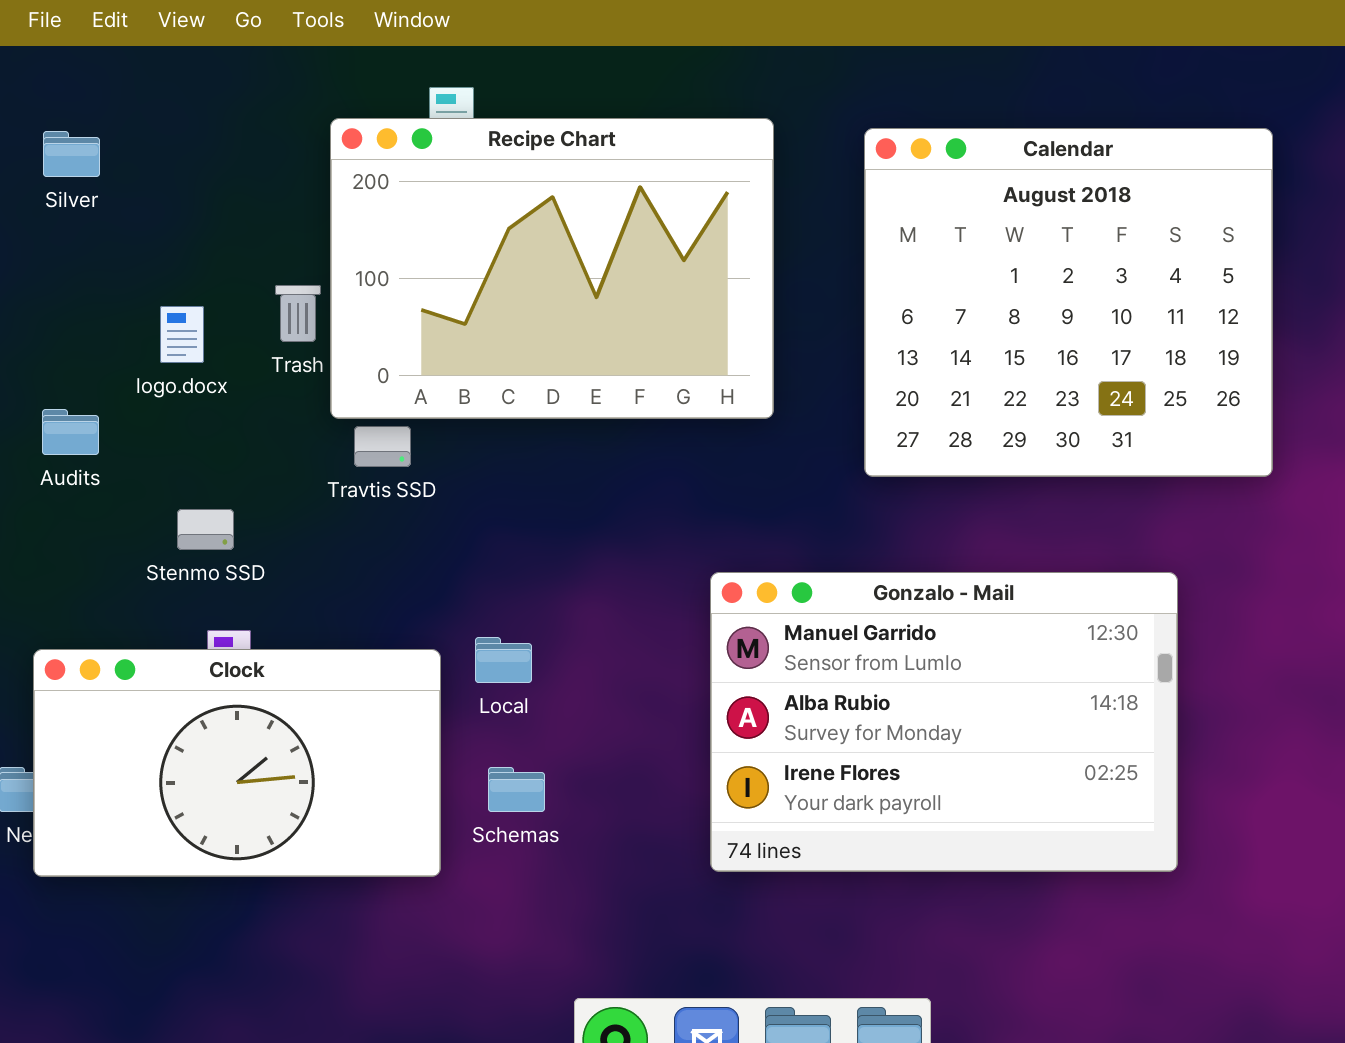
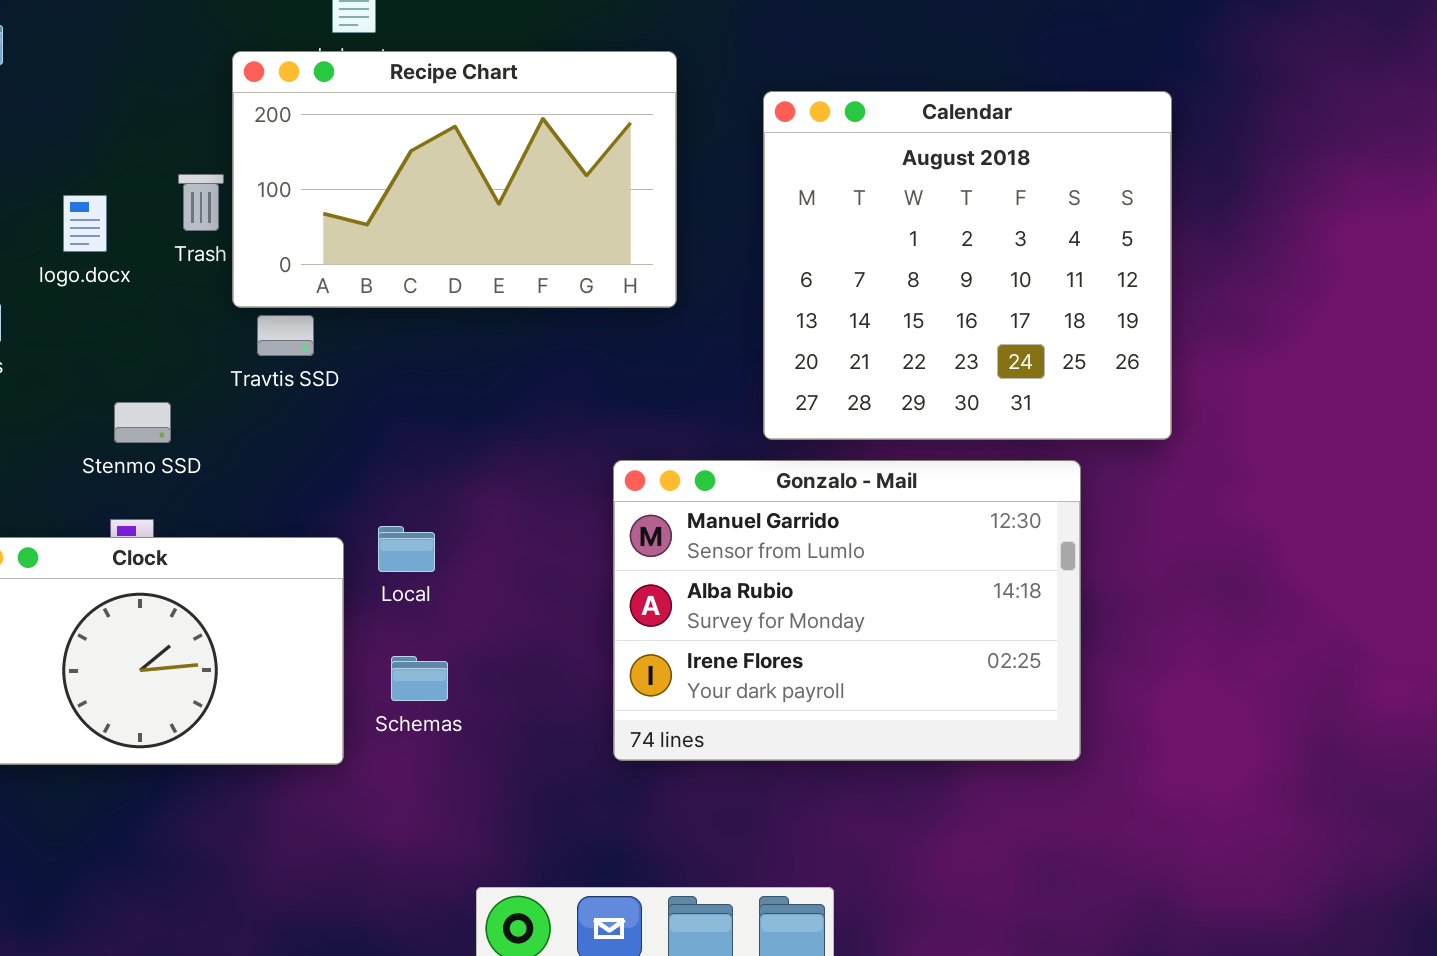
Recipe Chart: [330,118,774,419] -> [232,51,677,308], resized
Calendar: [864,128,1273,477] -> [763,91,1172,440], moved
Stenmo SSD: [177,509,234,550] -> [114,402,171,443], moved

